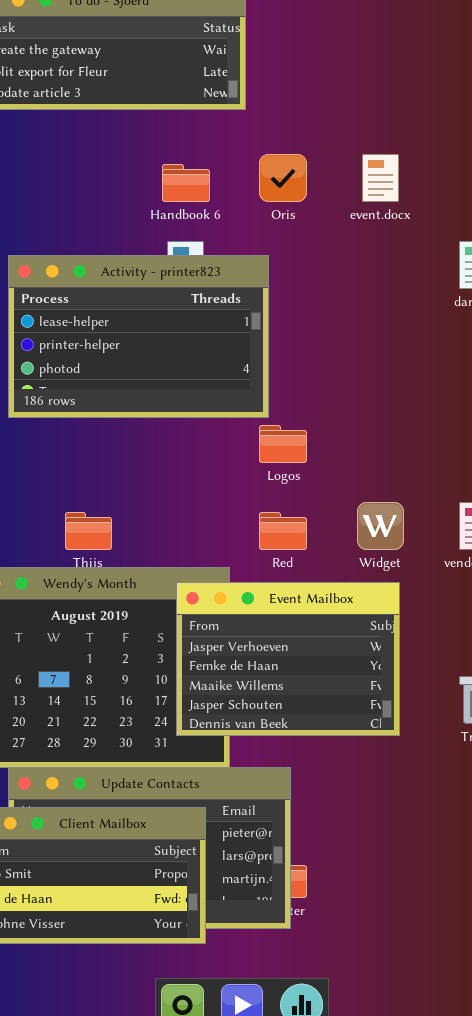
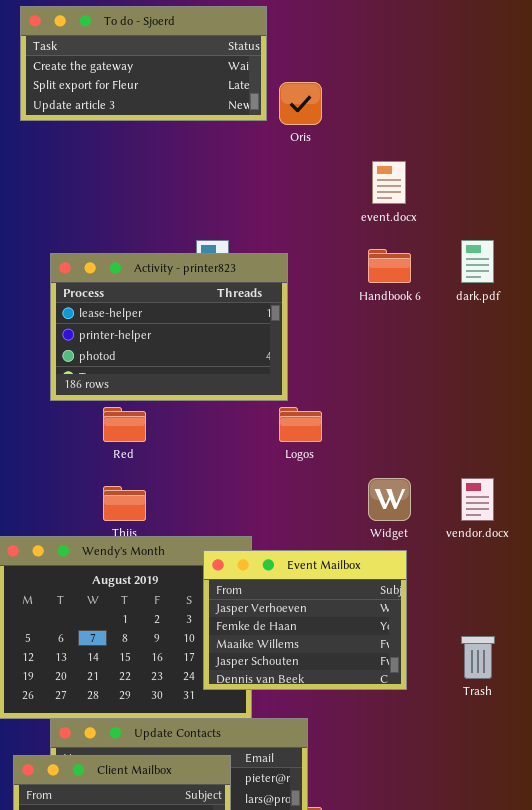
Oris: [259,154,307,202] -> [279,82,322,125], moved
Handbook 6: [162,164,210,202] -> [368,249,411,283], moved
Red: [259,512,307,550] -> [103,407,146,442], moved

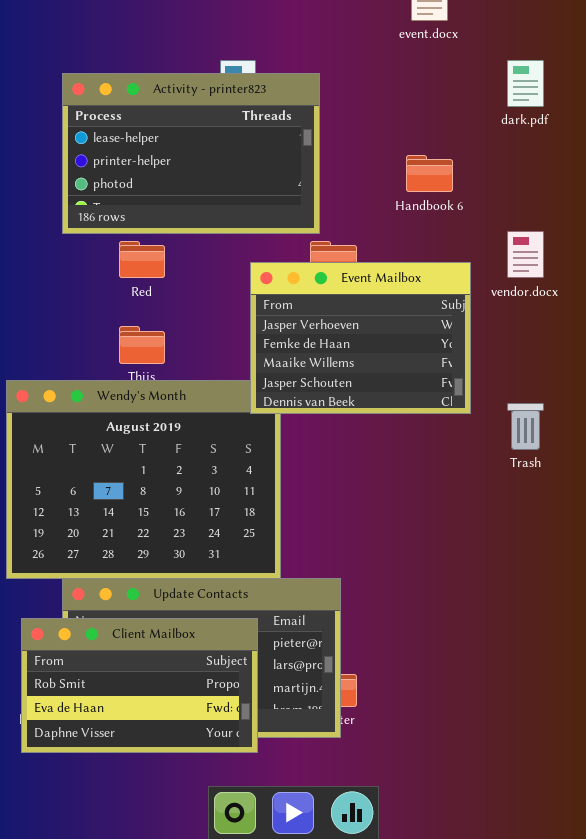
Handbook 6: [368,249,411,283] -> [406,155,453,192], moved
vendor.docx: [461,478,494,521] -> [507,231,544,278], moved
Event Mailbox: [203,550,407,690] -> [250,262,471,414], moved
Trash: [461,636,495,679] -> [507,403,544,450], moved

